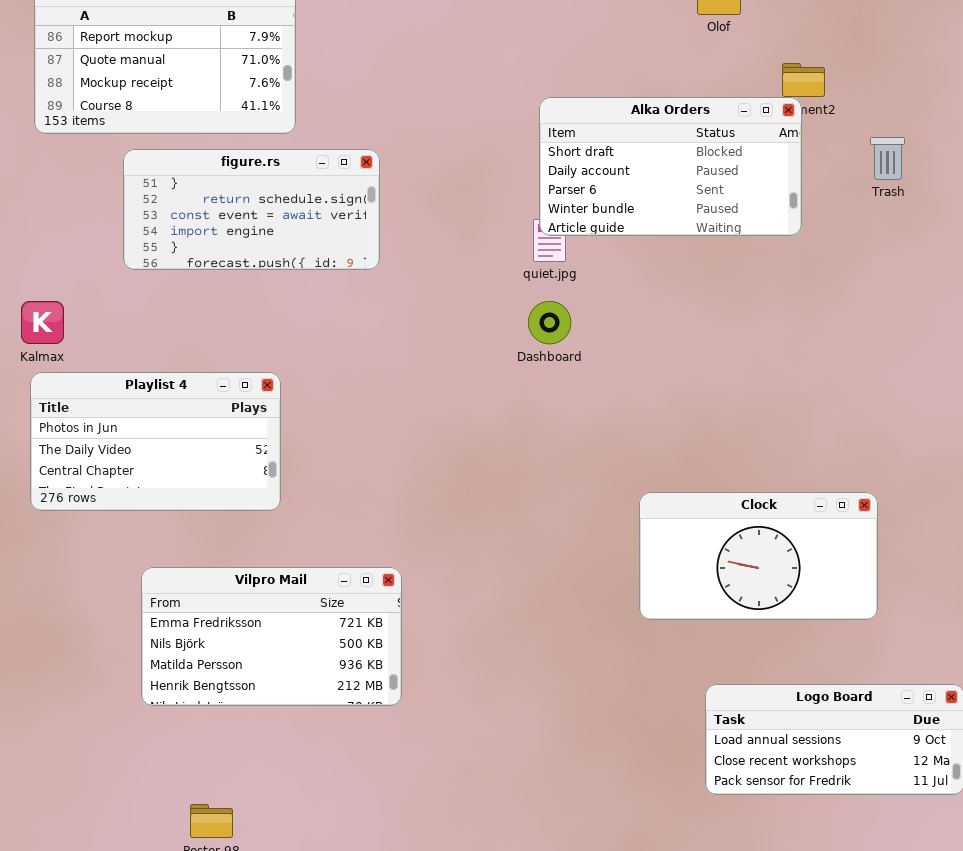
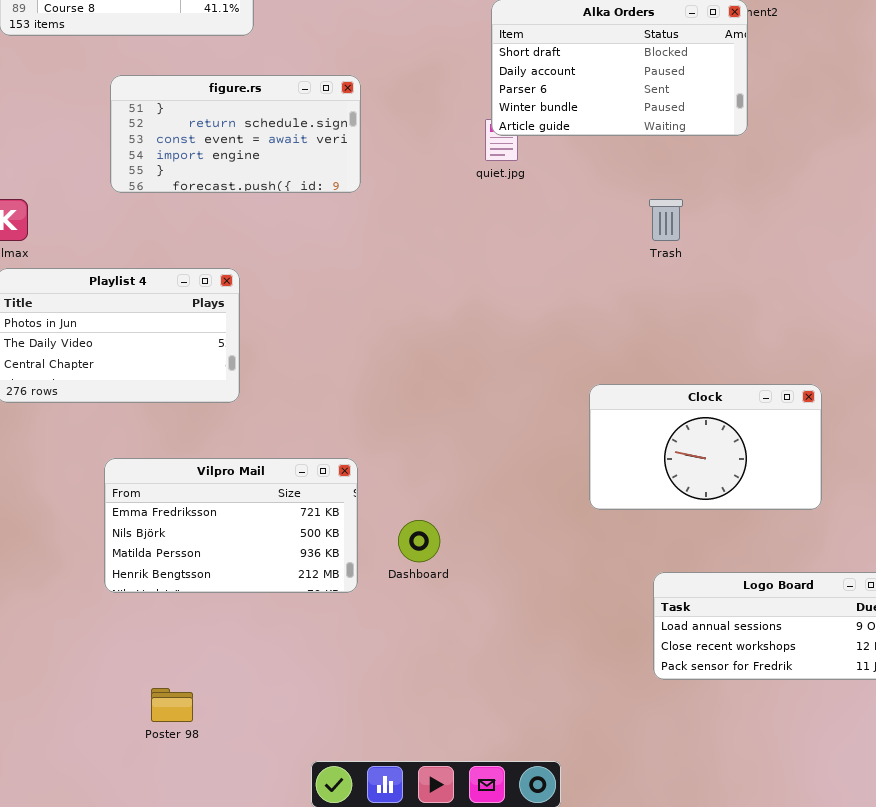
Trash: [870,137,905,180] -> [649,199,683,241], moved
figure.rs: [123,149,380,270] -> [110,75,361,193], moved
Dashboard: [528,301,571,344] -> [398,520,440,562], moved

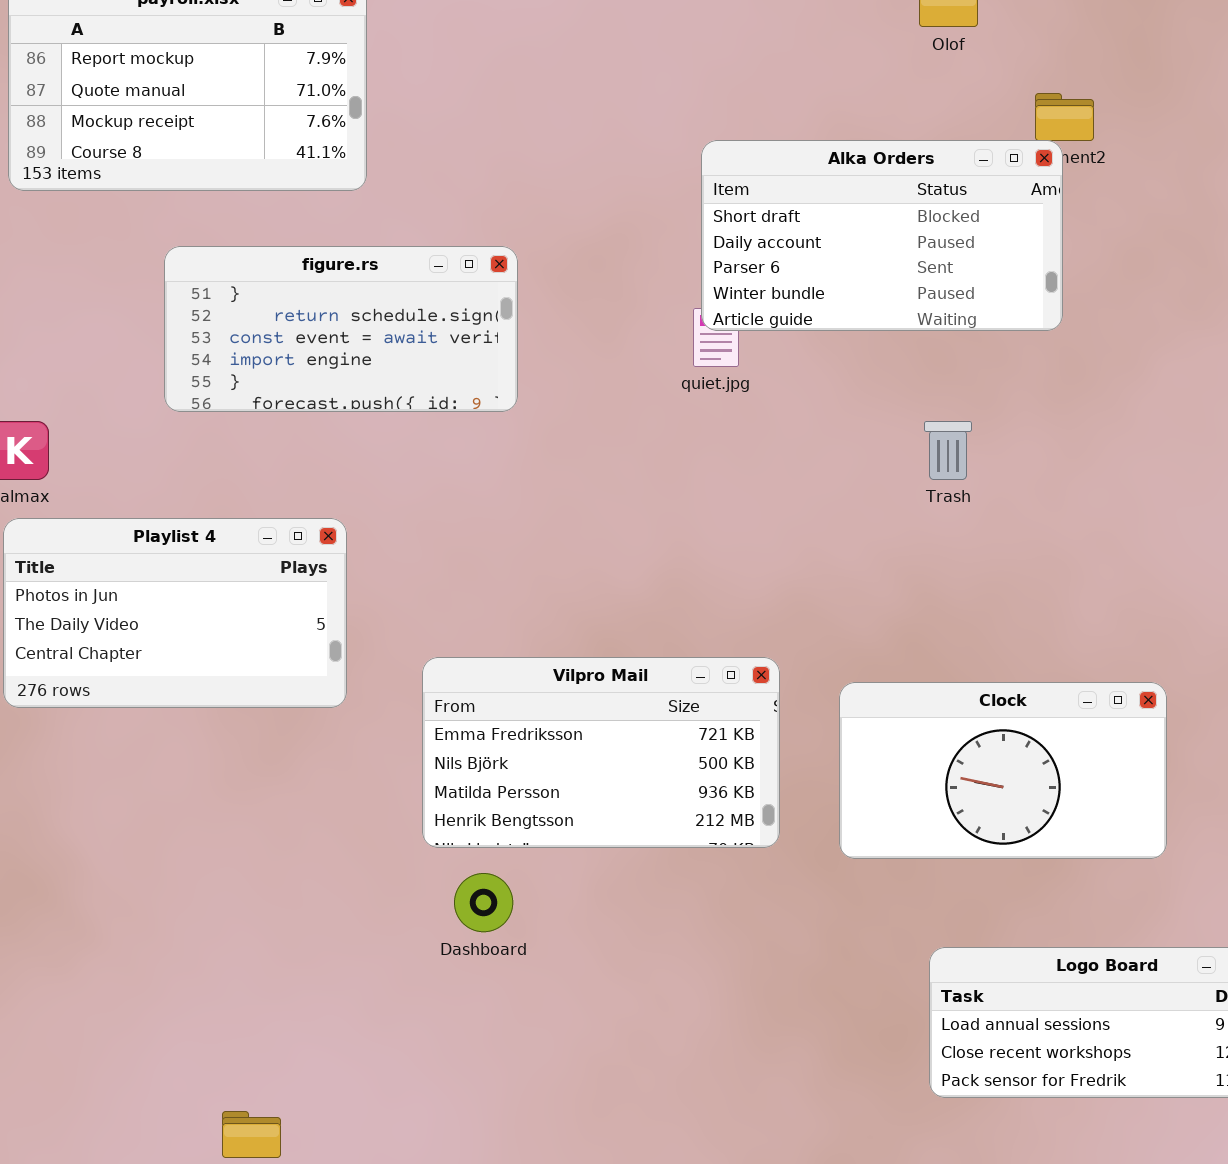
Vilpro Mail: [104,458,358,593] -> [422,657,780,848], moved
Dashboard: [398,520,440,562] -> [454,873,513,932], moved

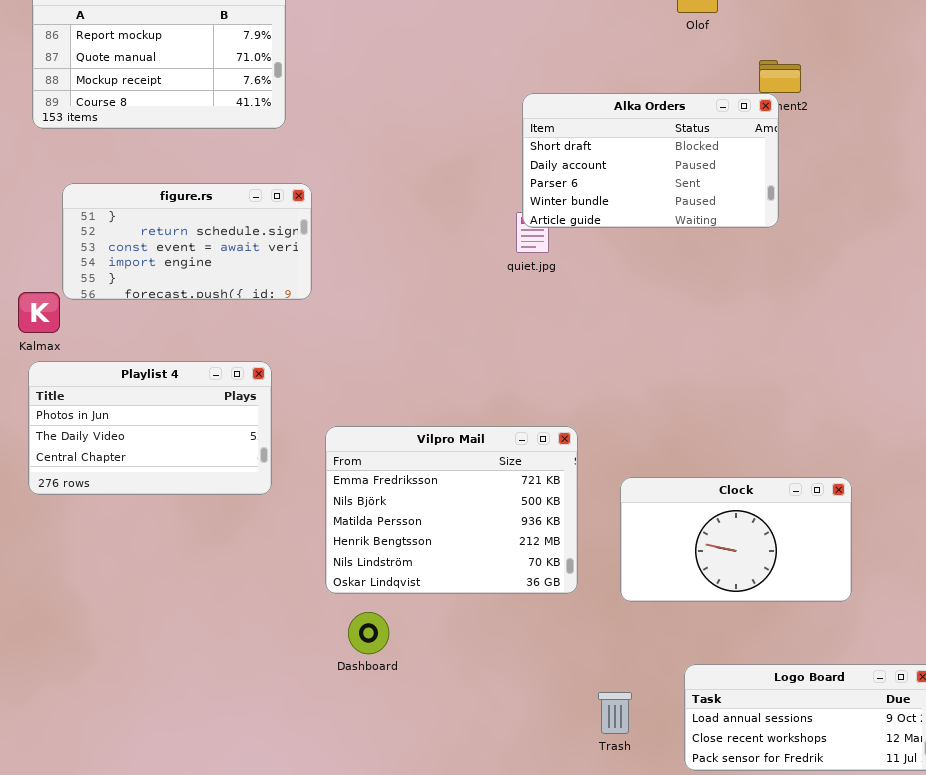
figure.rs: [164,246,518,412] -> [62,183,312,300], moved
Trash: [924,421,972,480] -> [598,692,632,734], moved
Vilpro Mail: [422,657,780,848] -> [325,426,578,594], resized

